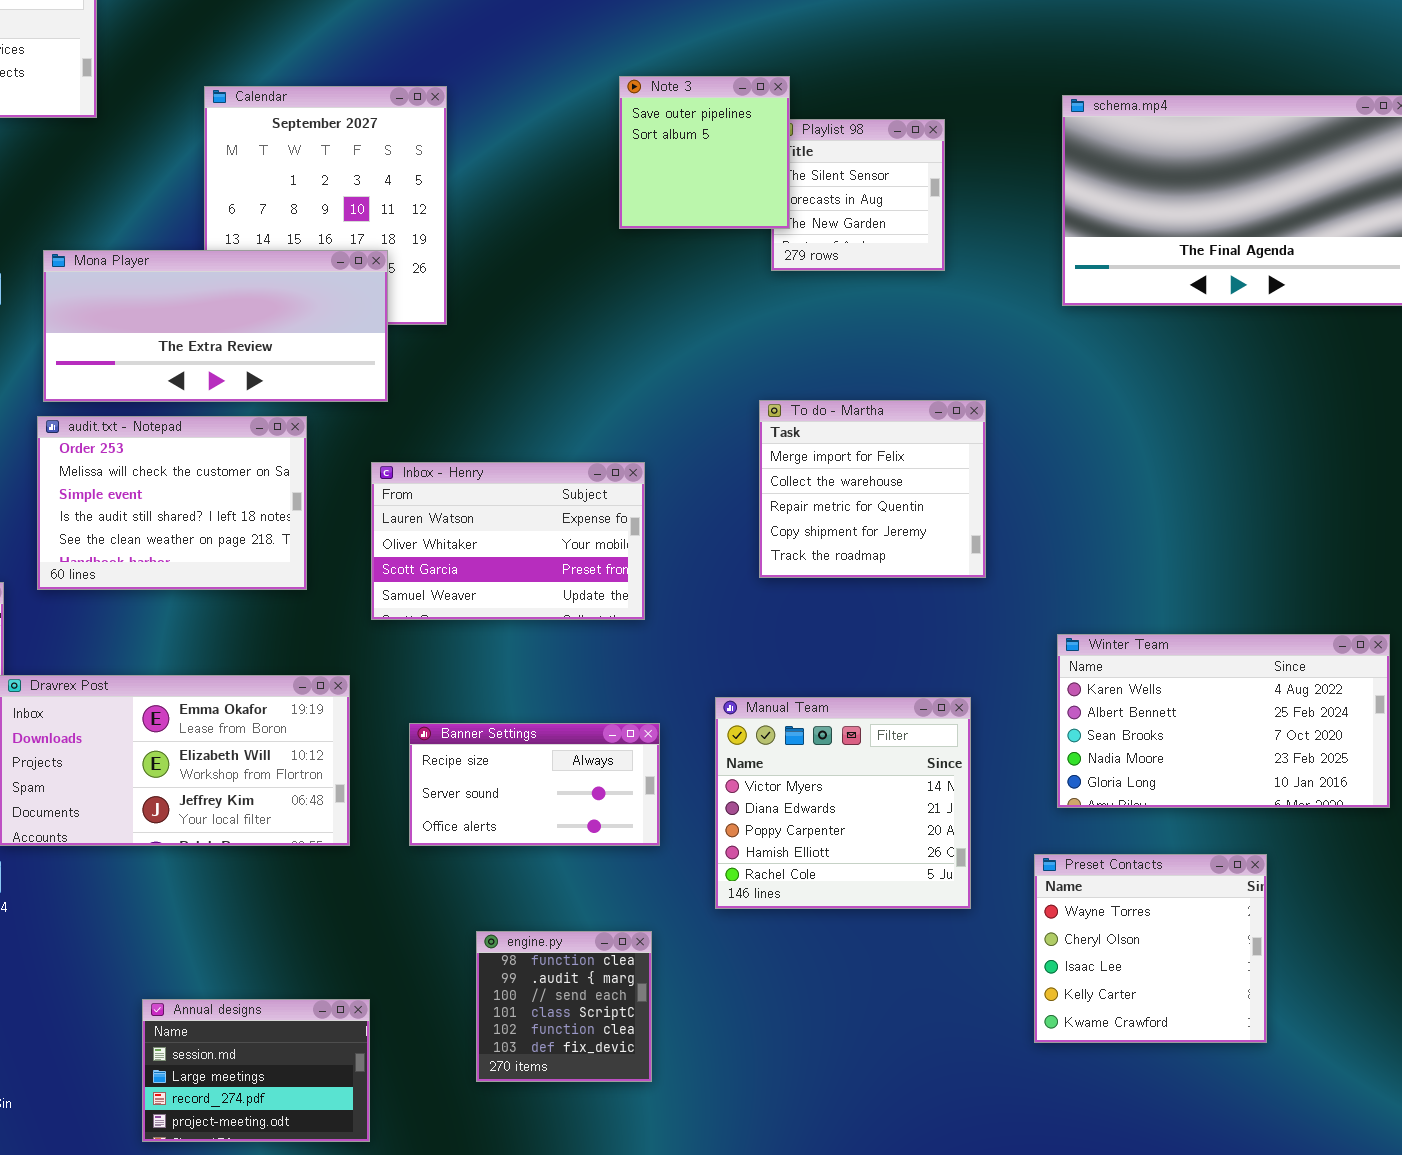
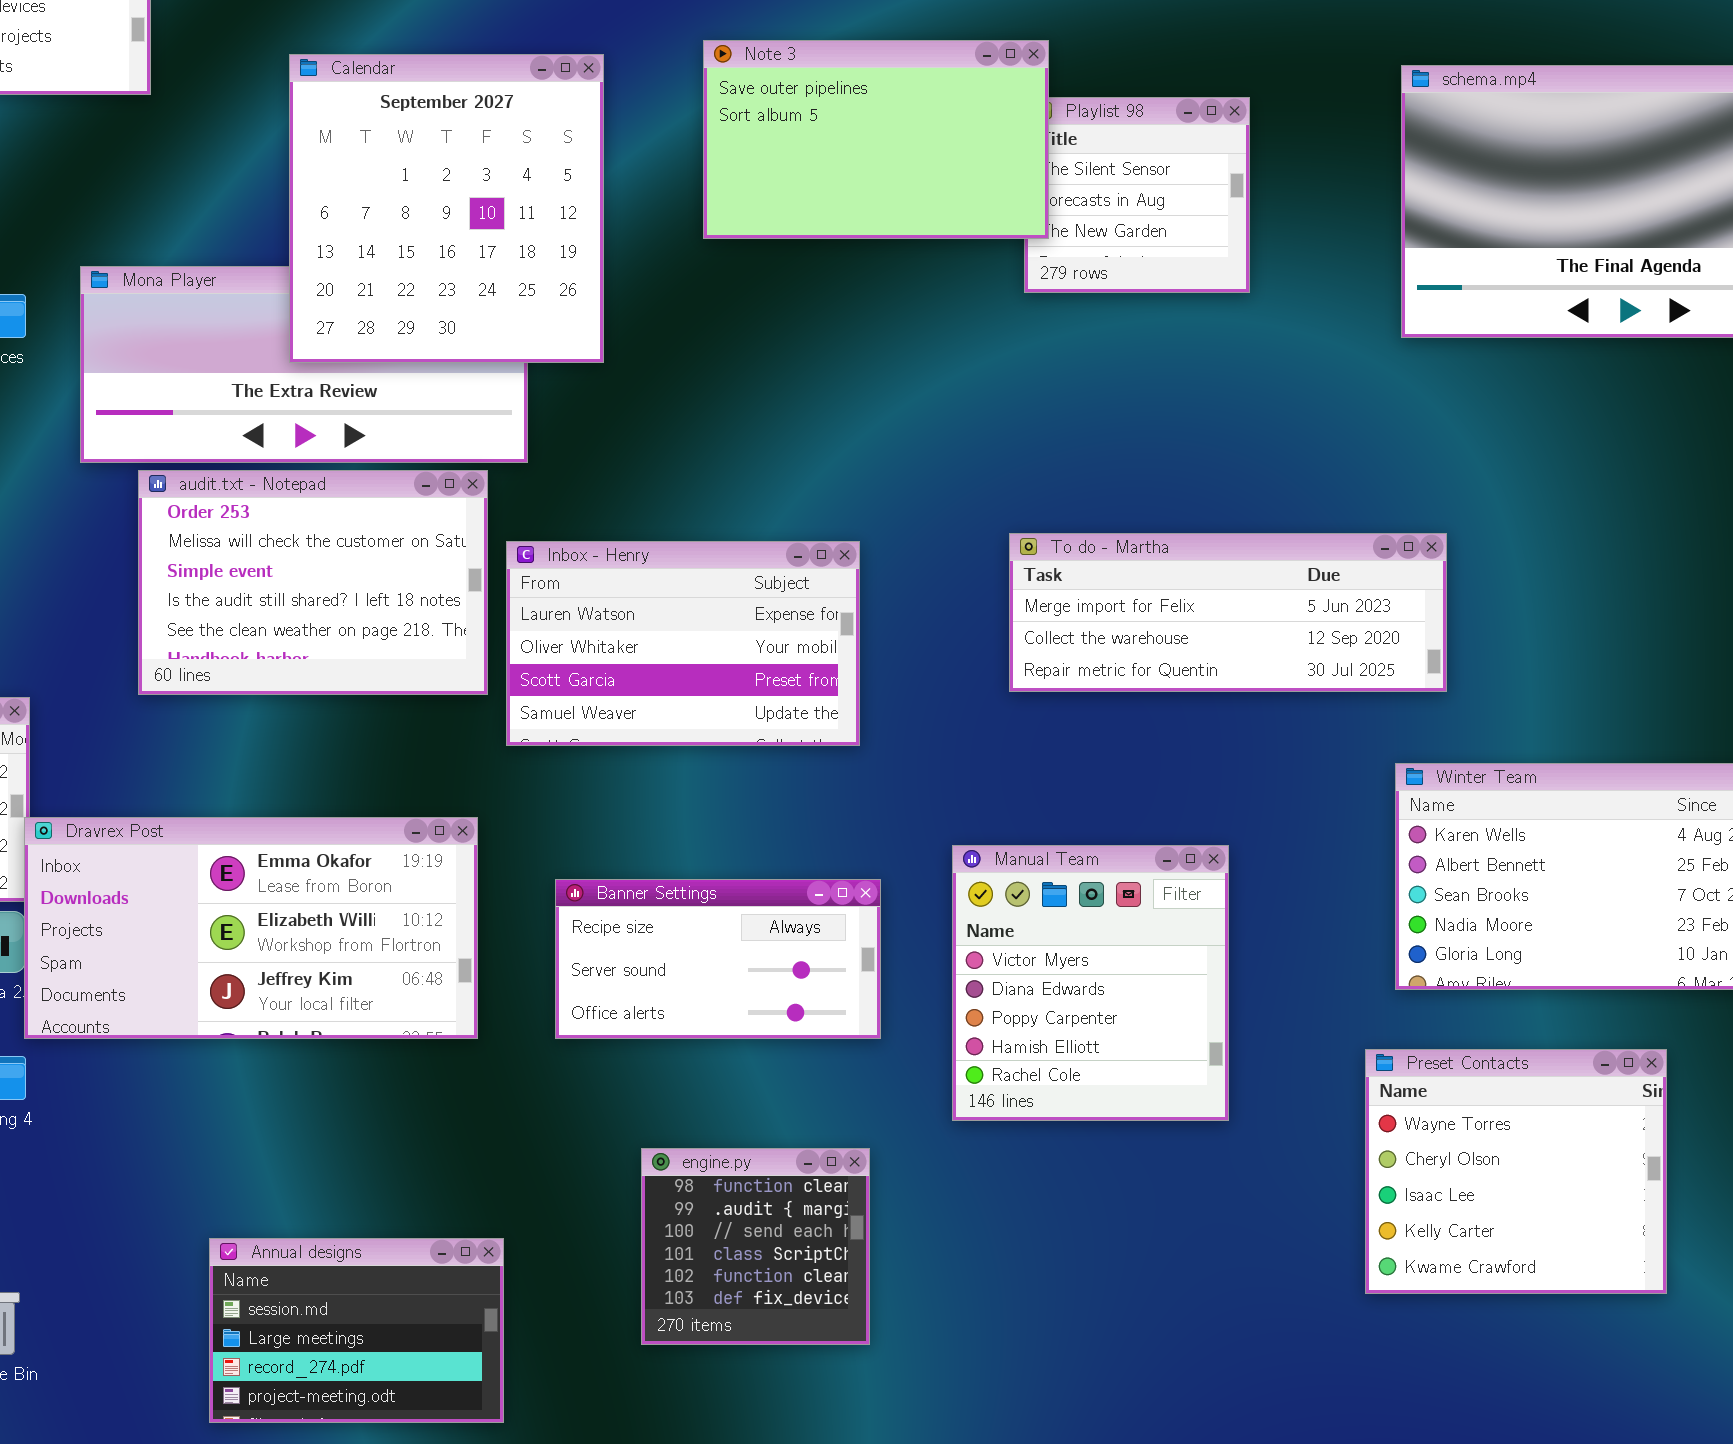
Note 3: [619,76,790,229] -> [703,40,1049,239], resized
Calendar: [204,86,447,325] -> [289,54,604,363], raised
To do - Martha: [759,400,986,578] -> [1009,533,1447,692], resized
audit.txt - Notepad: [37,416,307,590] -> [138,470,488,695], moved
Manual Team: [715,697,971,909] -> [952,845,1229,1121], resized

